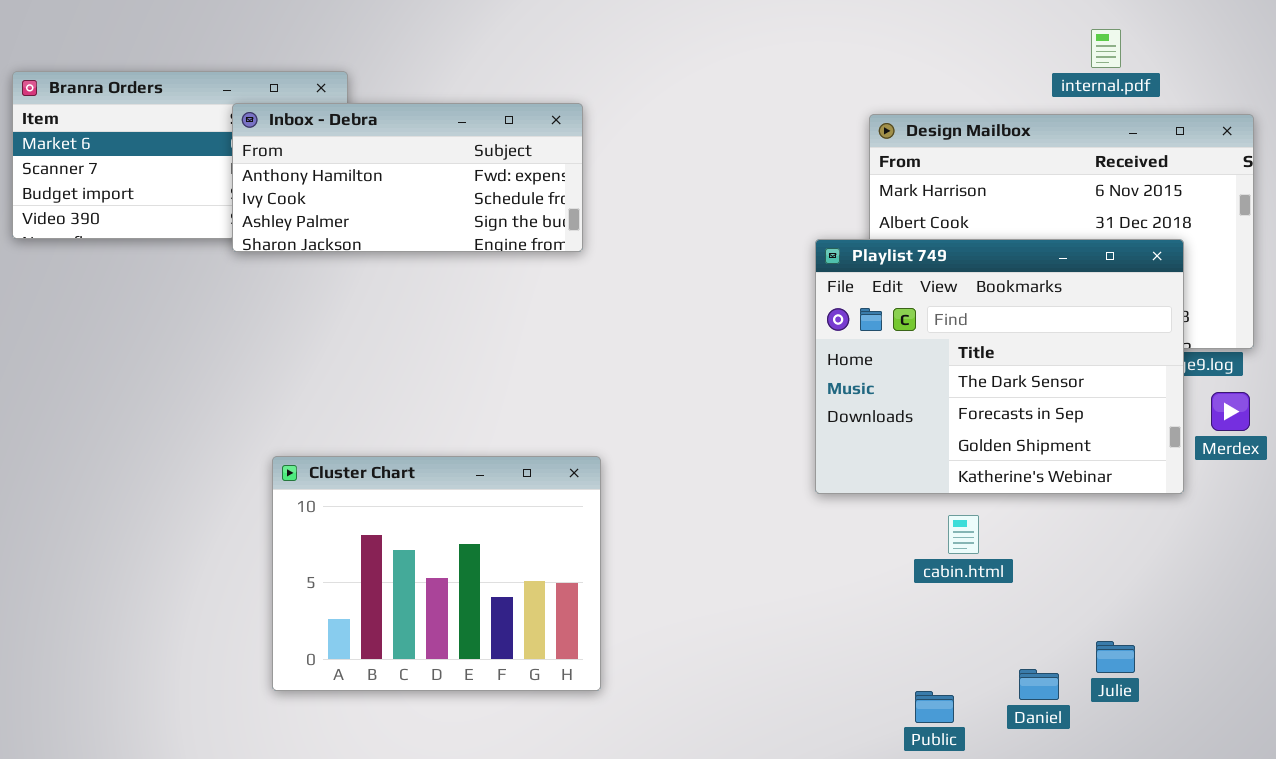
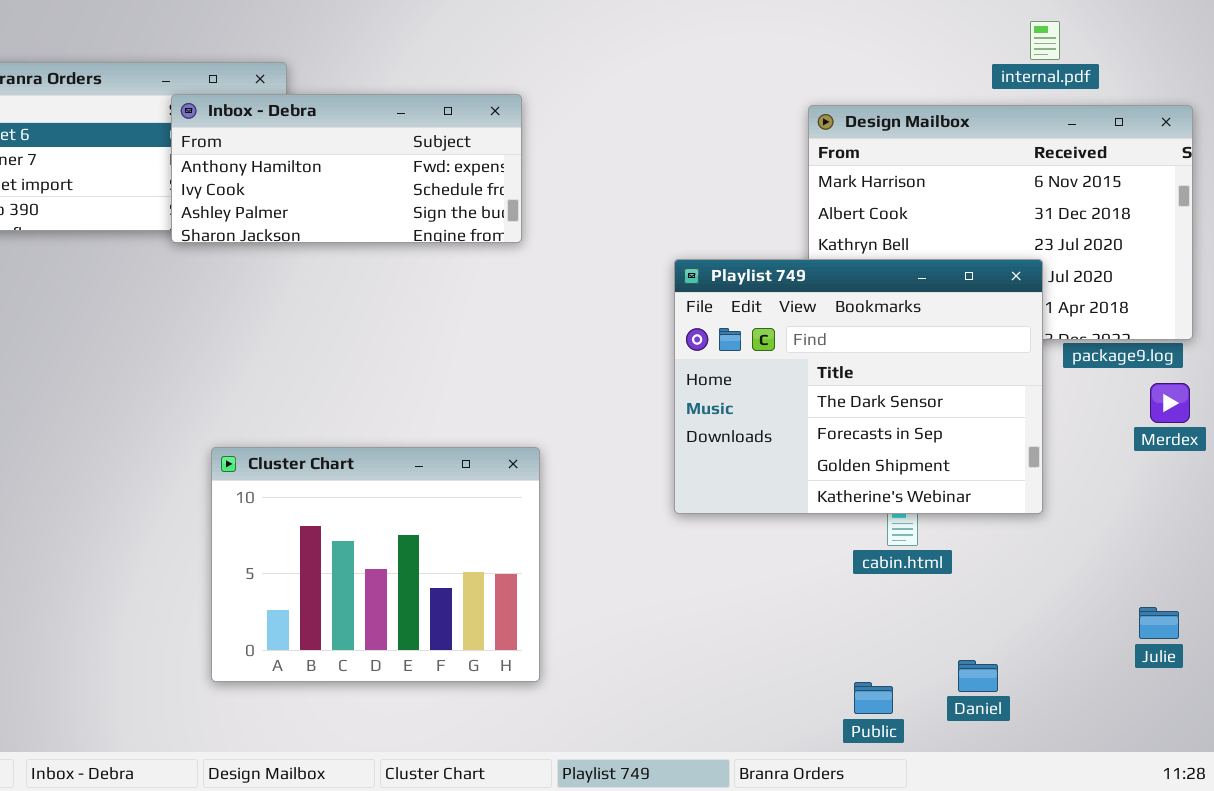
Playlist 749: [815,239,1184,494] -> [674,259,1043,514], moved
Julie: [1096,641,1135,673] -> [1139,607,1179,639], moved

